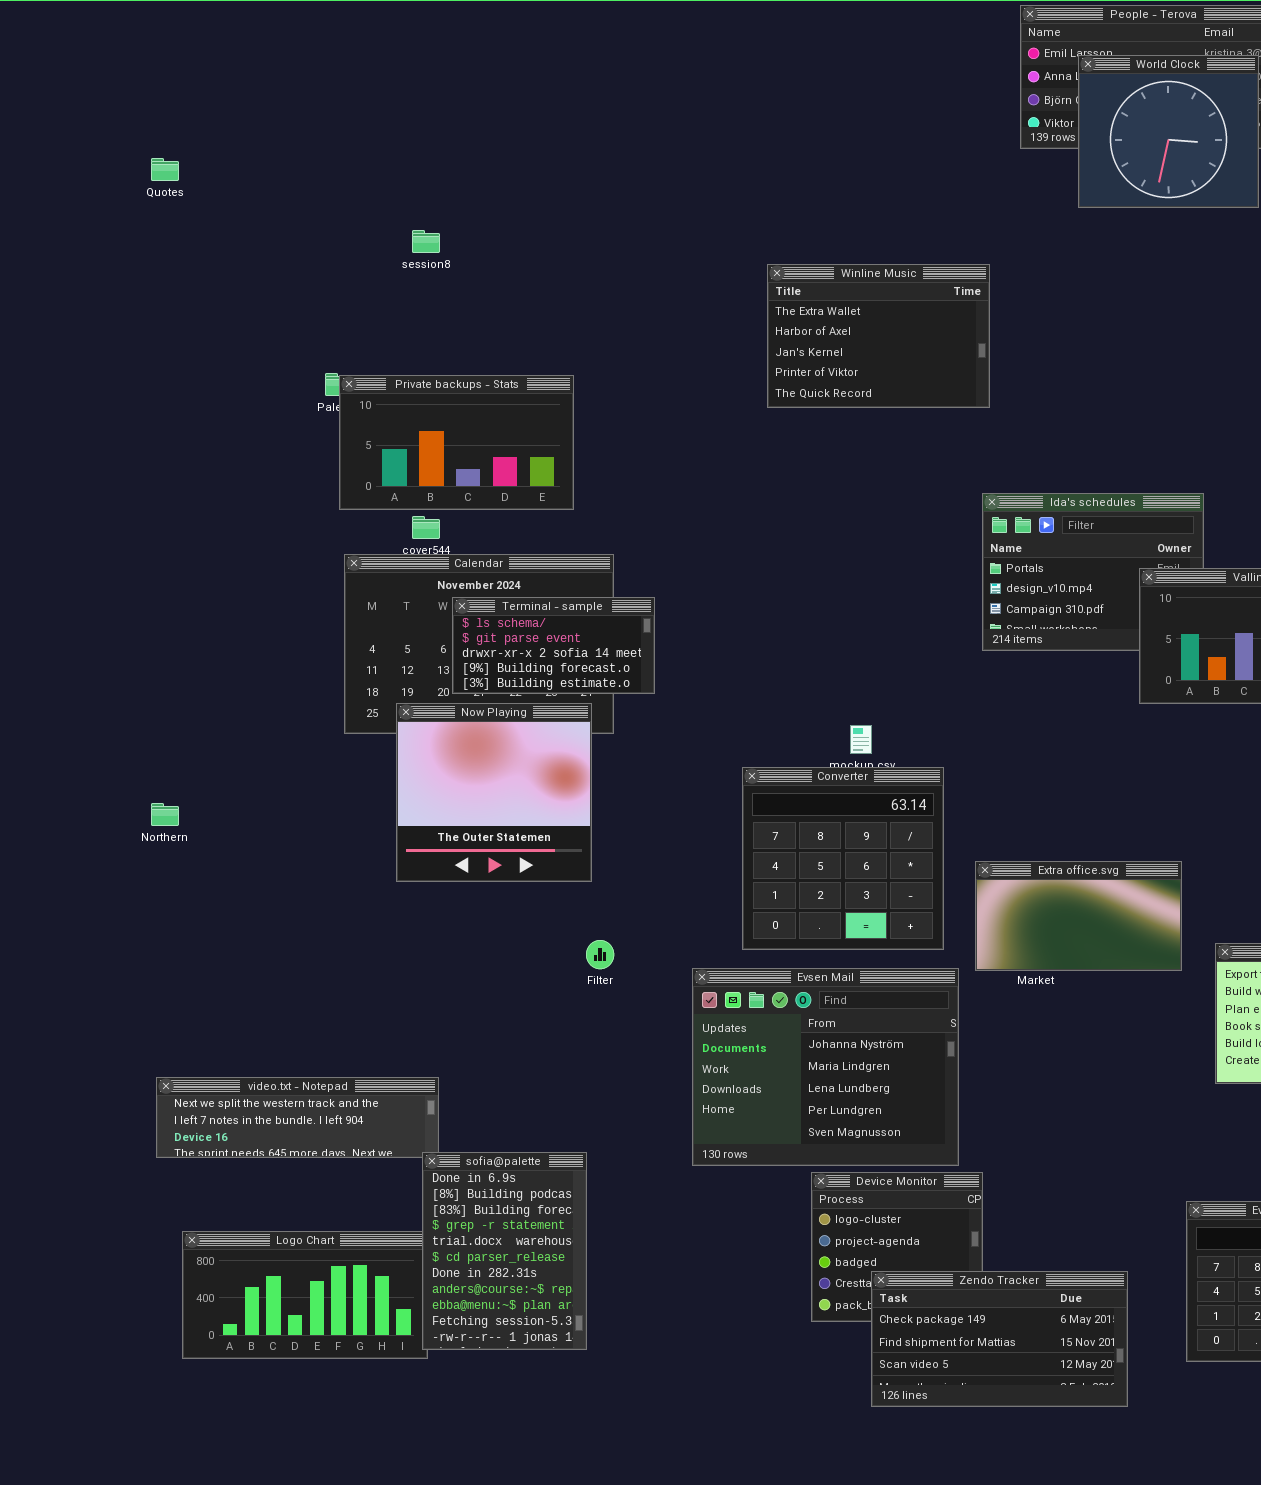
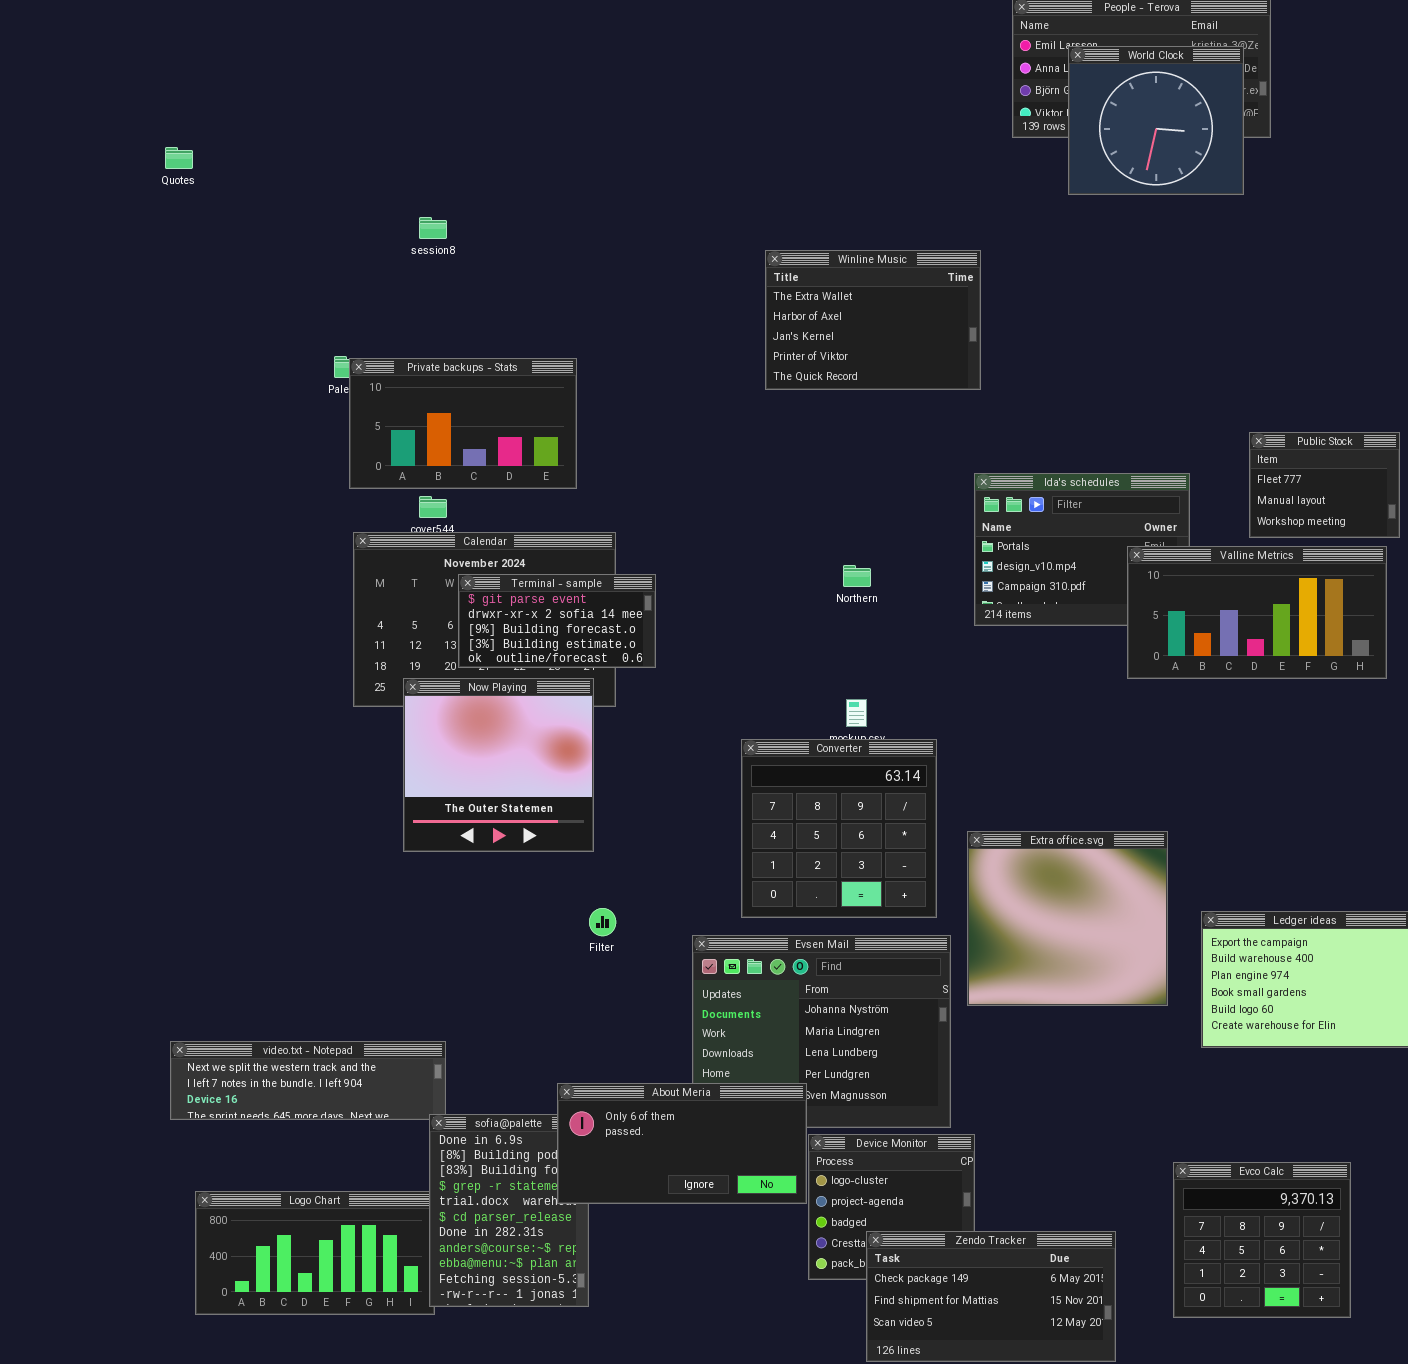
Terminal - sample: [452,597,655,694] -> [458,574,656,668], scrolled down 1 row
Northern: [151,803,179,826] -> [843,565,871,587], moved
Extra office.svg: [975,861,1182,971] -> [967,831,1168,1006], resized
About Meria: none -> [557,1083,807,1204], opened

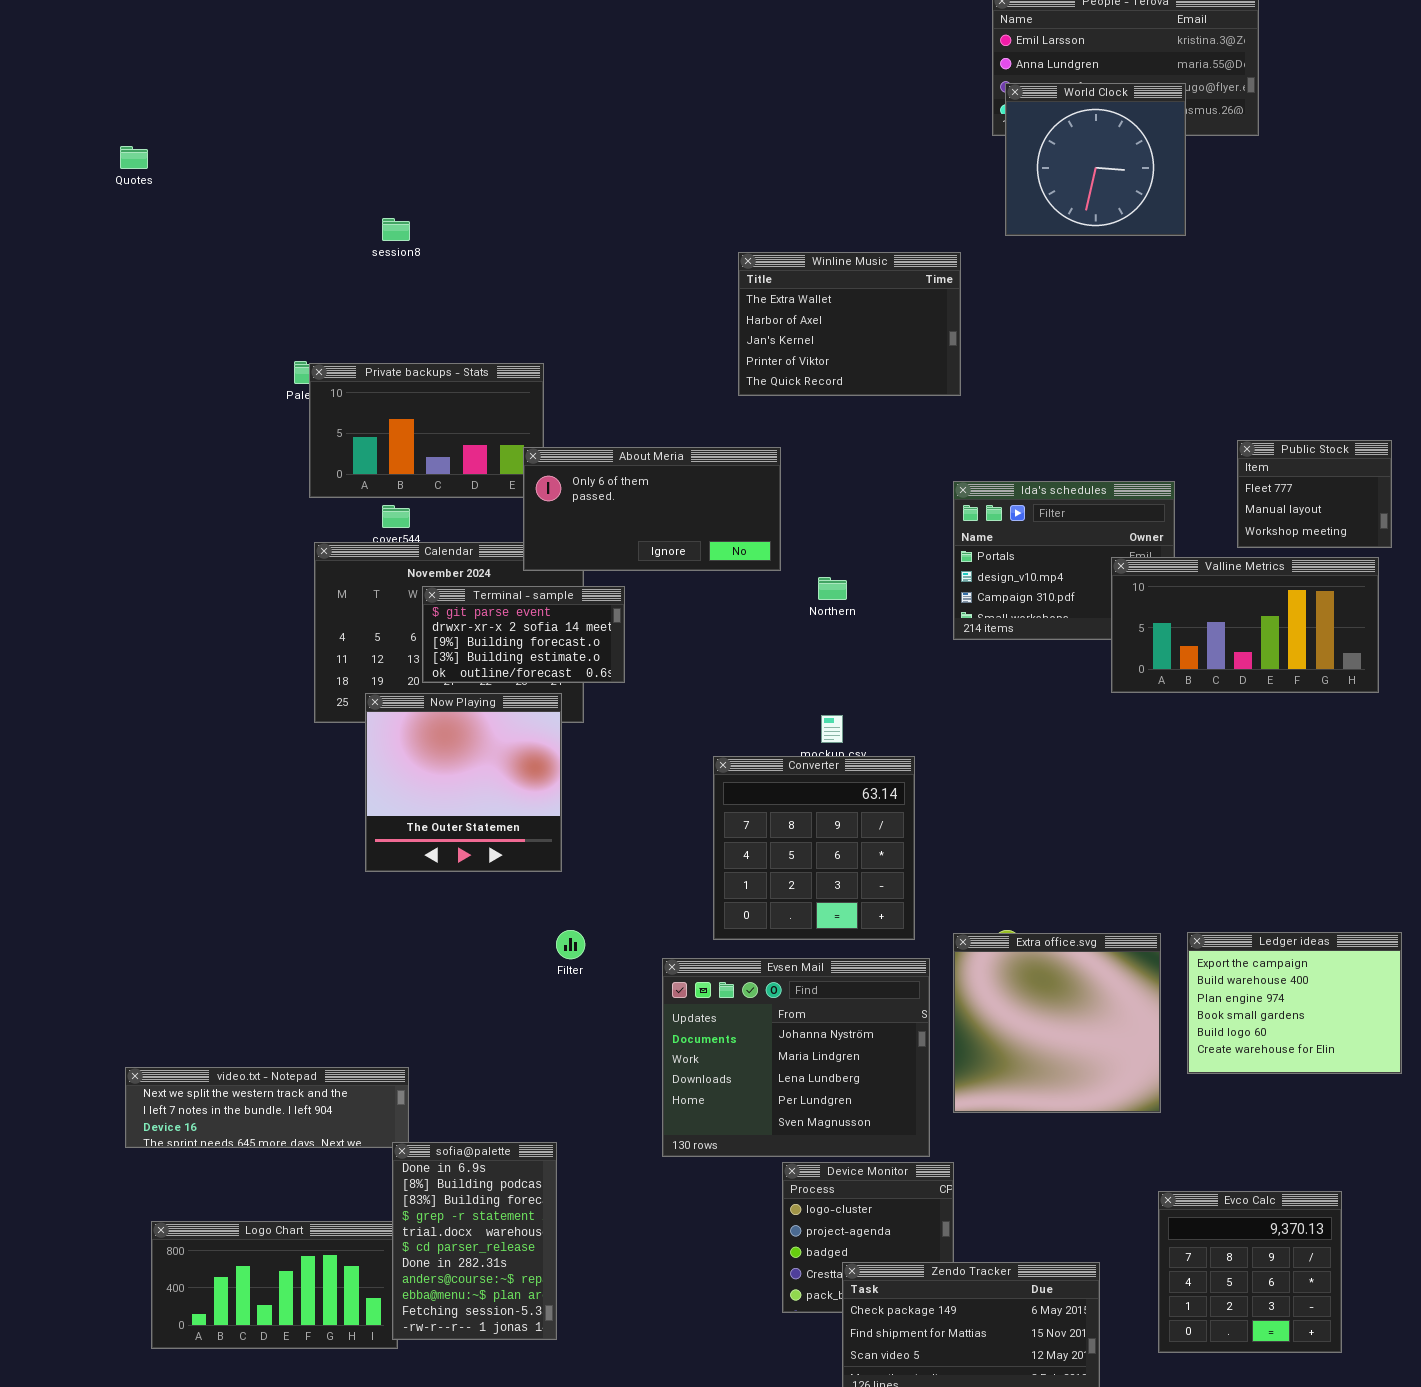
World Clock: [1068,46,1244,195] -> [1005,83,1186,236], moved
Extra office.svg: [967,831,1168,1006] -> [953,933,1161,1113], moved
About Meria: [557,1083,807,1204] -> [523,447,781,571], moved

